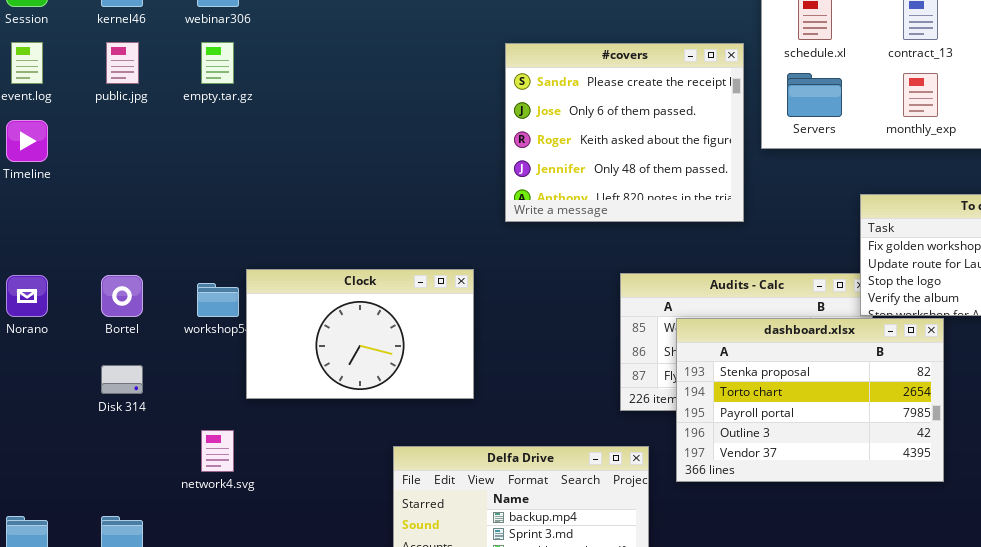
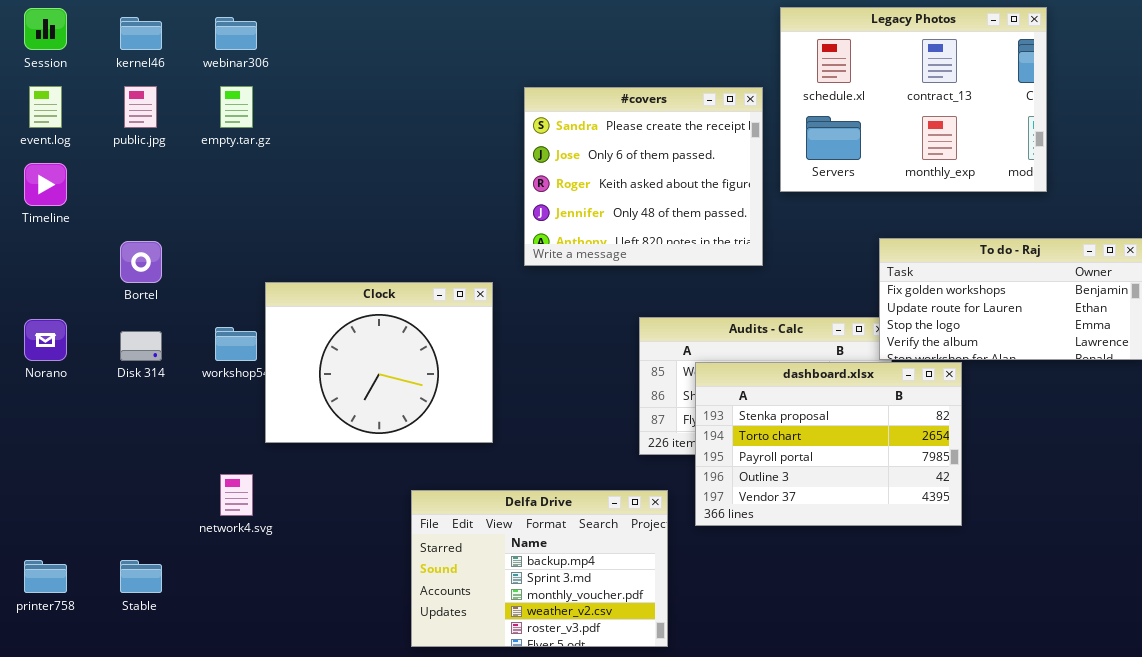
Clock: [246,269,474,399] -> [265,282,493,443], resized
Bortel: [101,275,143,317] -> [120,241,162,283], moved
Disk 314: [101,365,143,394] -> [120,331,162,361], moved

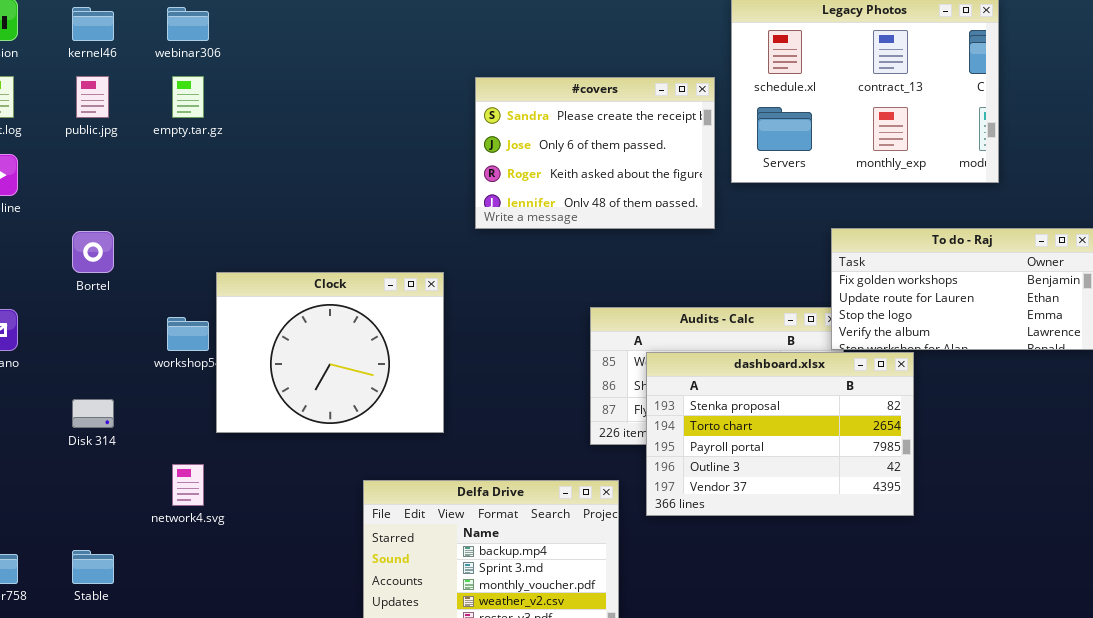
#covers: [524,87,763,266] -> [475,77,715,229], resized
Disk 314: [120,331,162,361] -> [72,399,114,428], moved

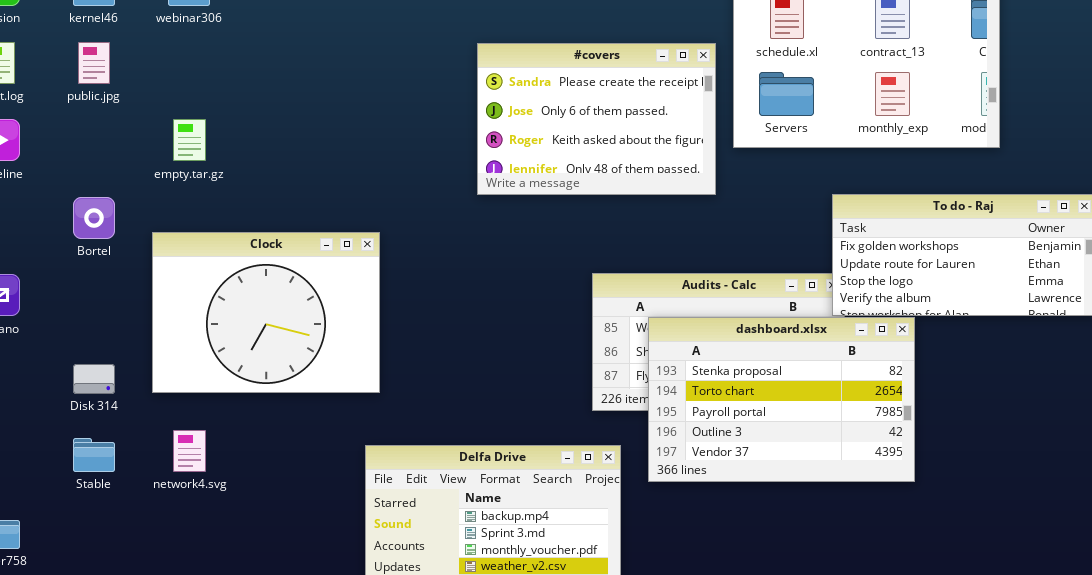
empty.tar.gz: [172,76,204,118] -> [173,119,206,161], moved
Clock: [216,272,444,433] -> [152,232,380,393], moved
Stable: [72,550,114,584] -> [73,438,115,472], moved

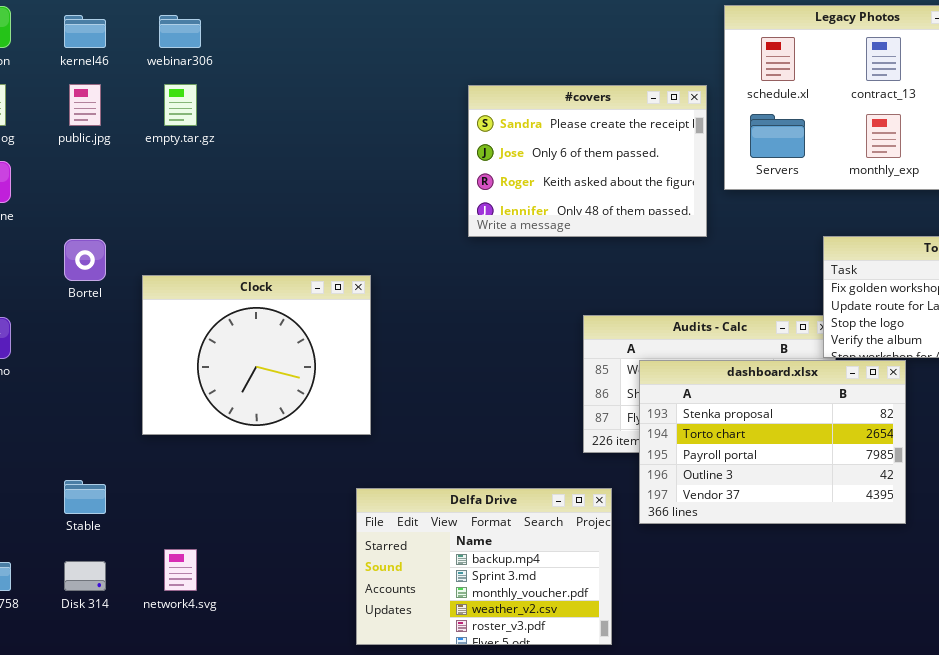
empty.tar.gz: [173,119,206,161] -> [164,84,197,126], moved
Disk 314: [73,364,115,394] -> [64,561,106,591], moved
network4.svg: [173,430,206,472] -> [164,549,197,591], moved

